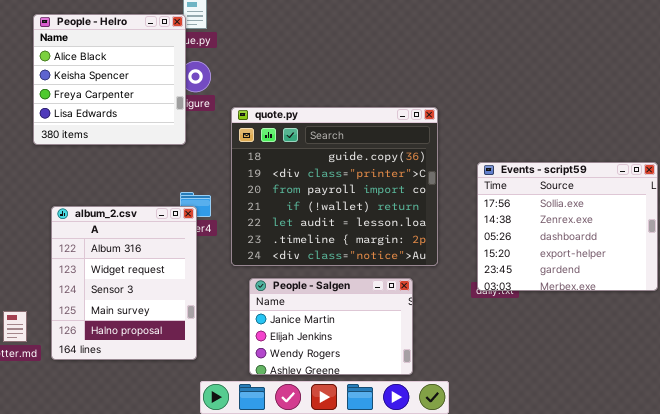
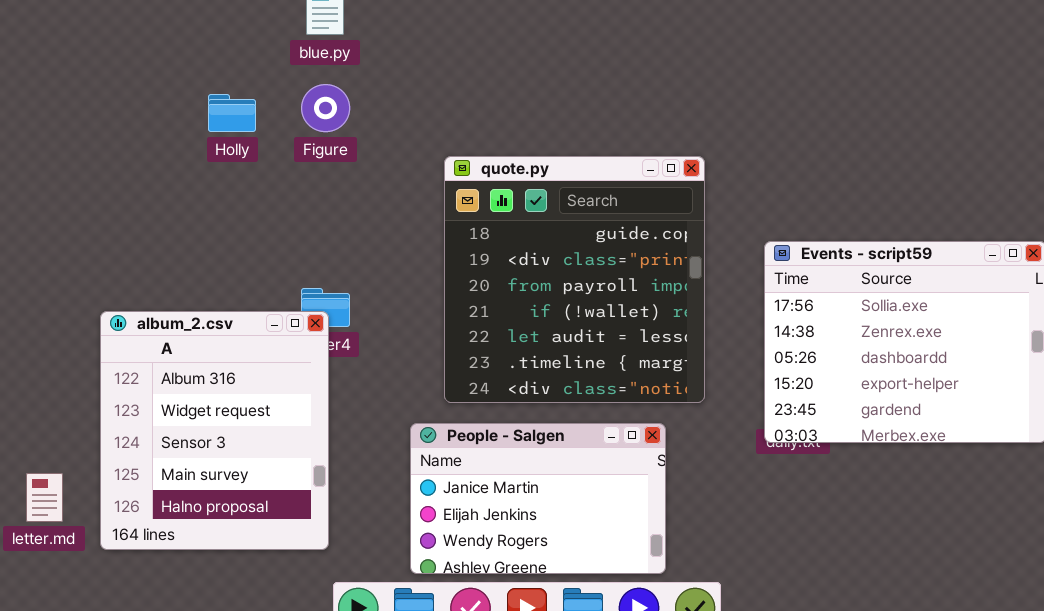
People - Helro: [33,14,186,145] -> none, closed
quote.py: [231,107,438,266] -> [444,156,705,403], resized

